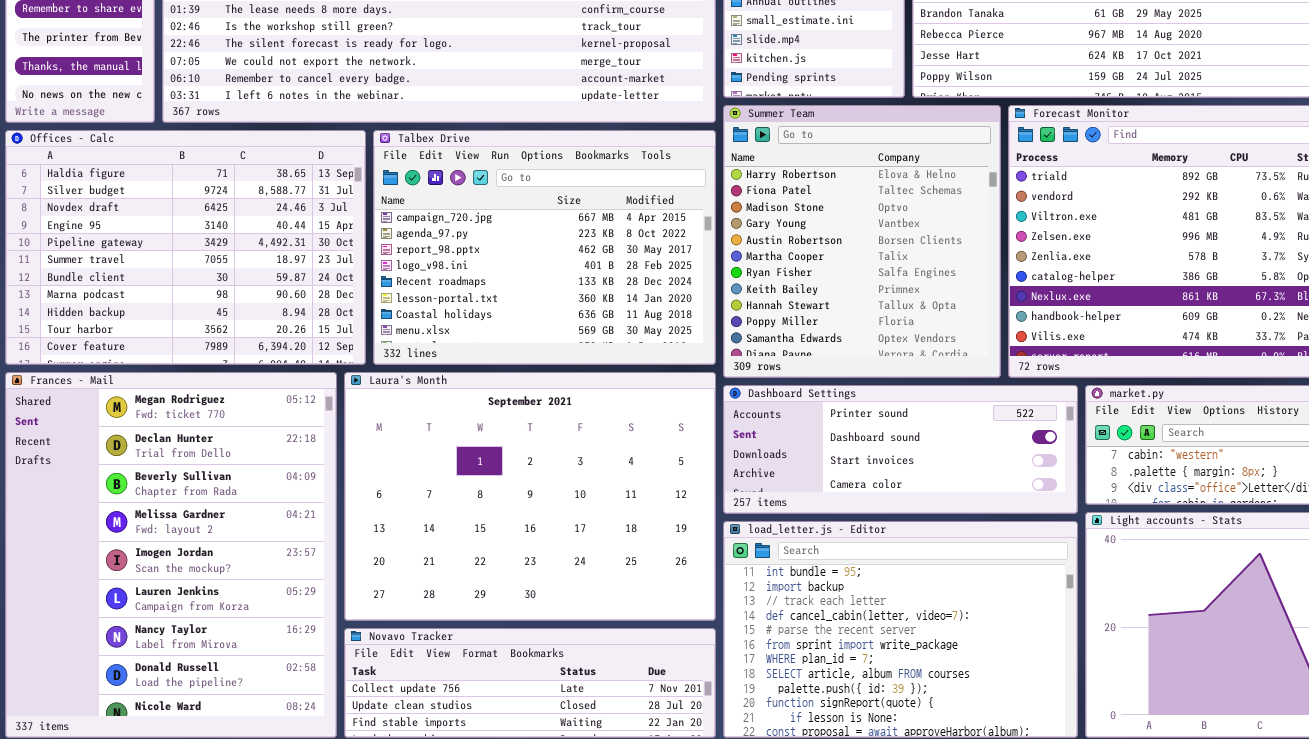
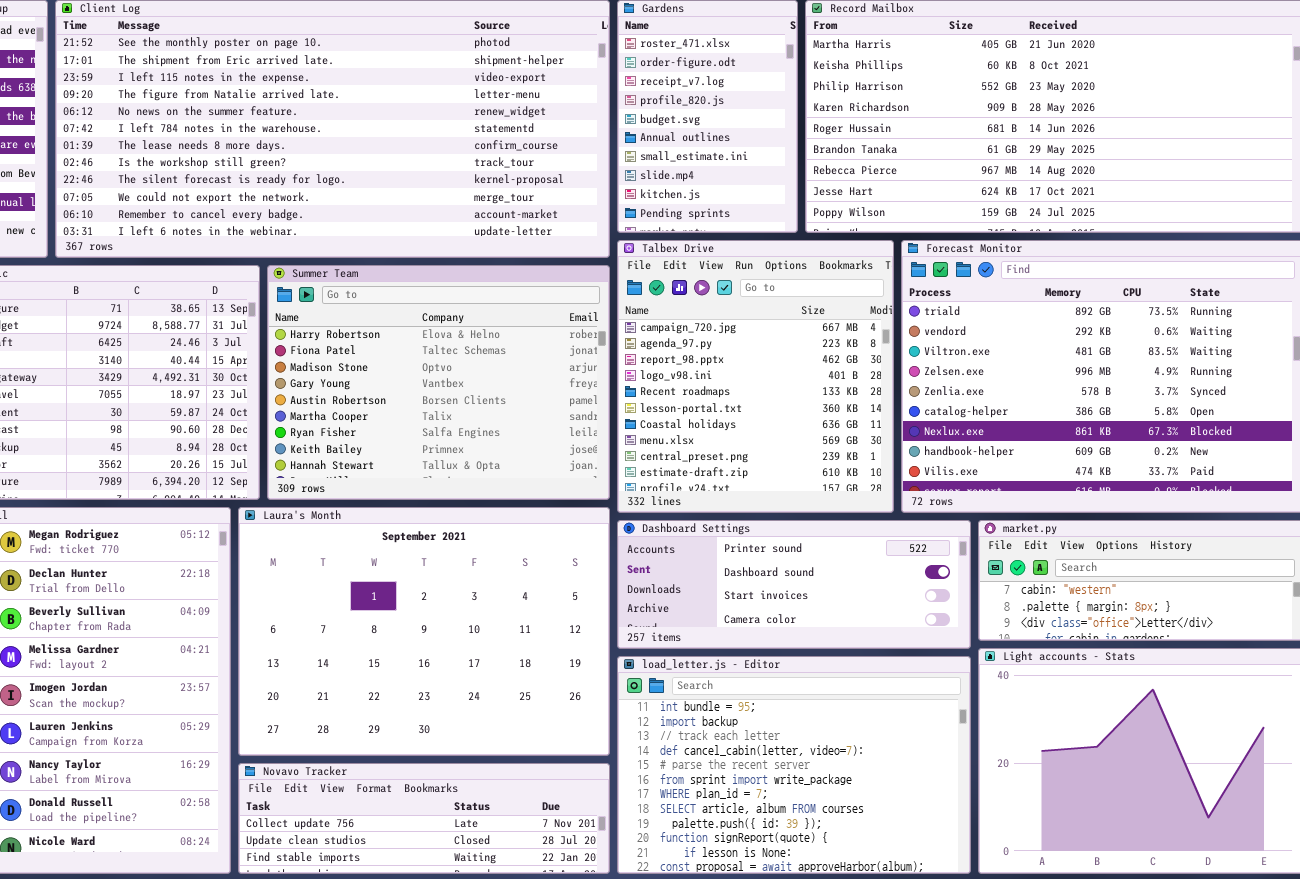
Summer Team: [723,105,1001,378] -> [267,265,610,500], moved, resized
Talbex Drive: [373,130,716,365] -> [617,240,894,513], moved, resized

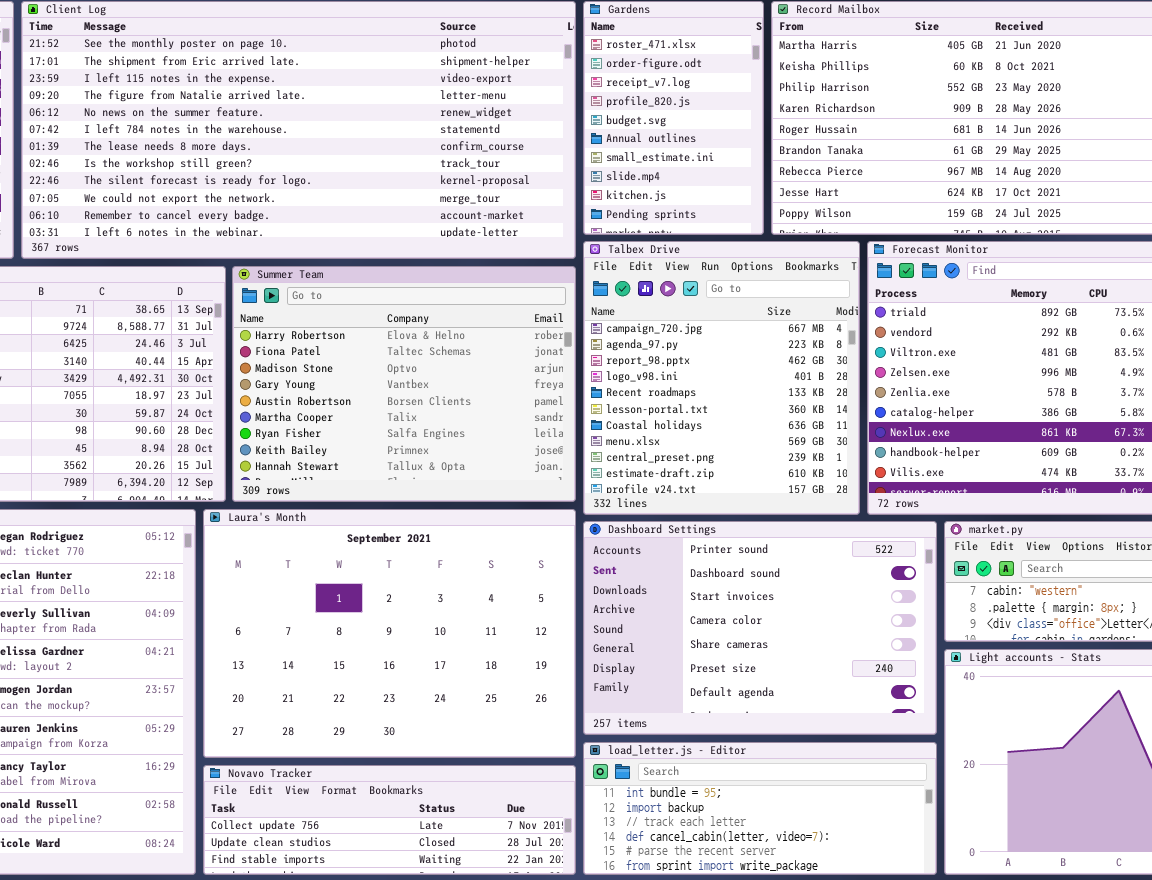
Dashboard Settings: [617,520,971,649] -> [583,521,937,735], resized
load_letter.js - Editor: [617,656,971,874] -> [583,742,937,875], resized

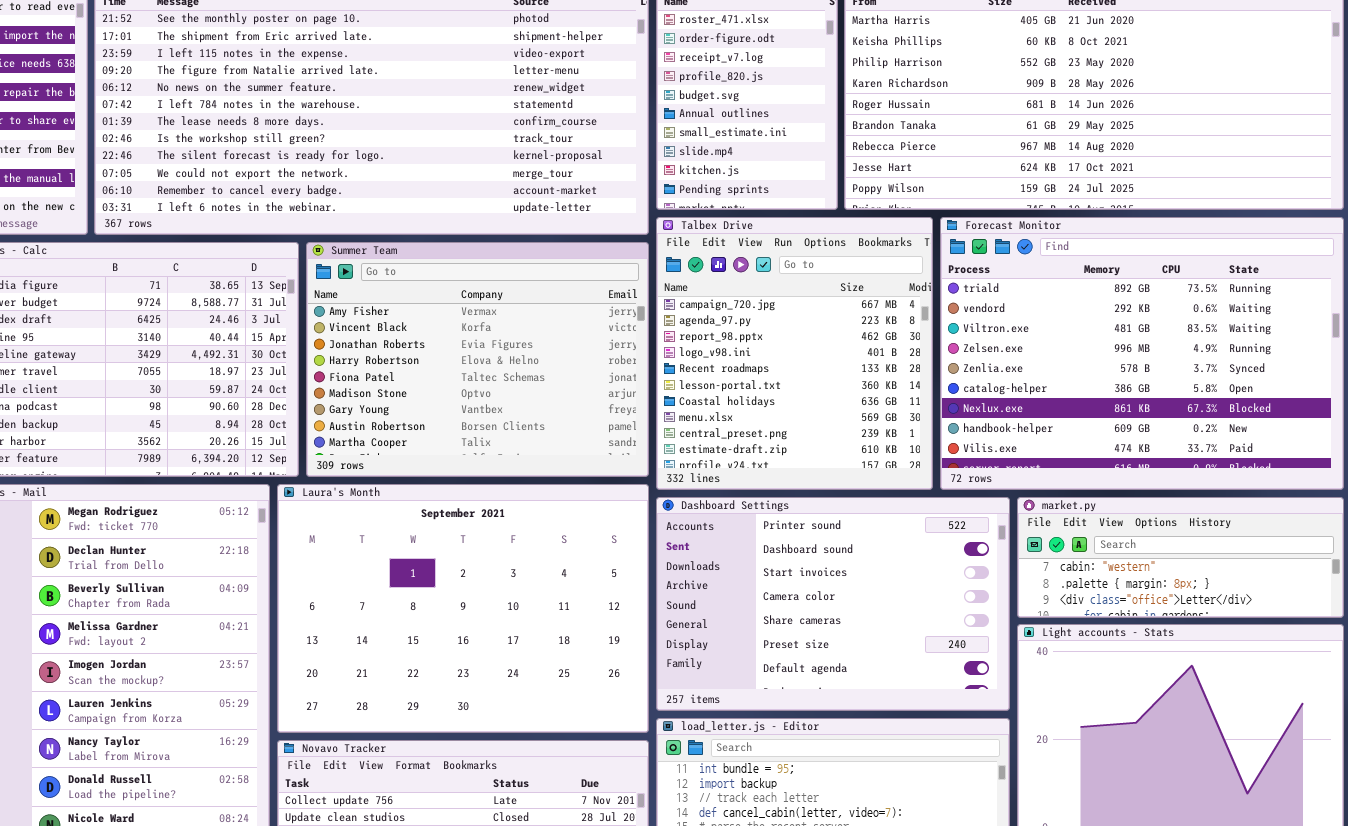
Summer Team: [232,266,576,502] -> [306,242,649,477], scrolled up 3 rows

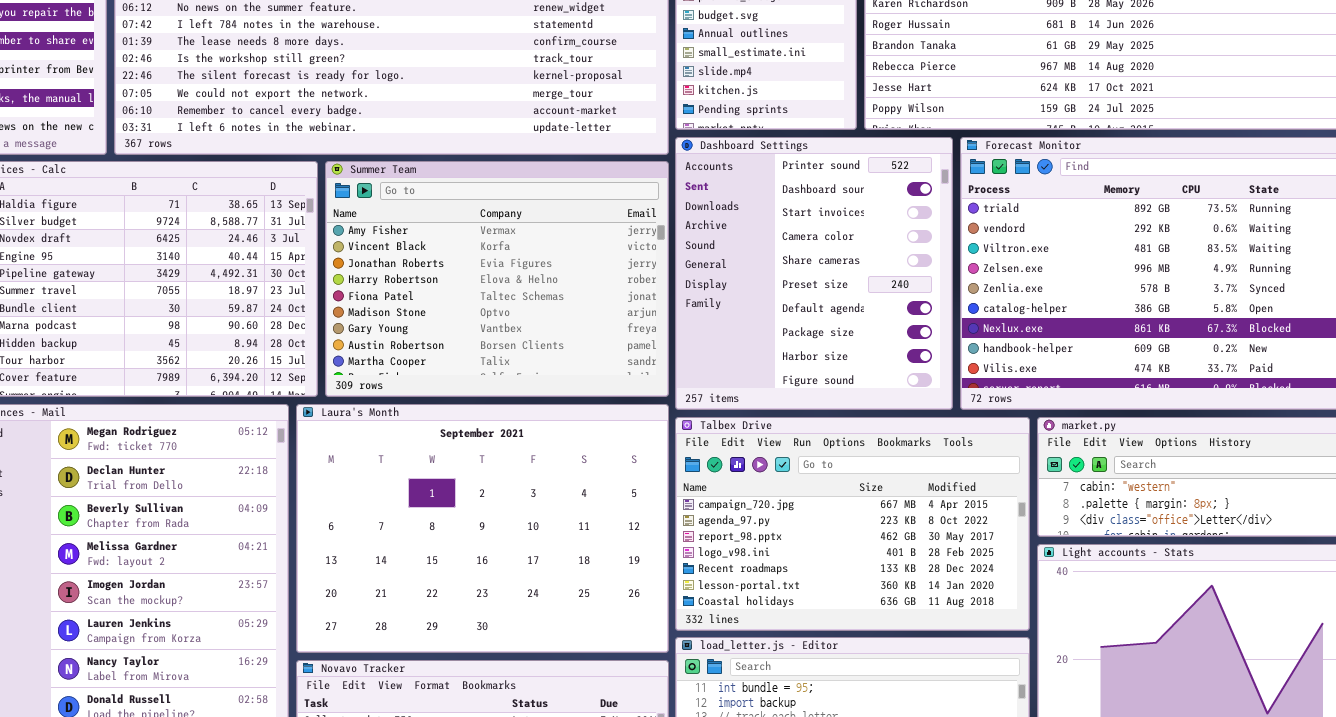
Talbex Drive: [656,217,933,490] -> [675,417,1030,631], moved, resized
Dashboard Settings: [656,497,1010,711] -> [675,137,953,410], moved, resized

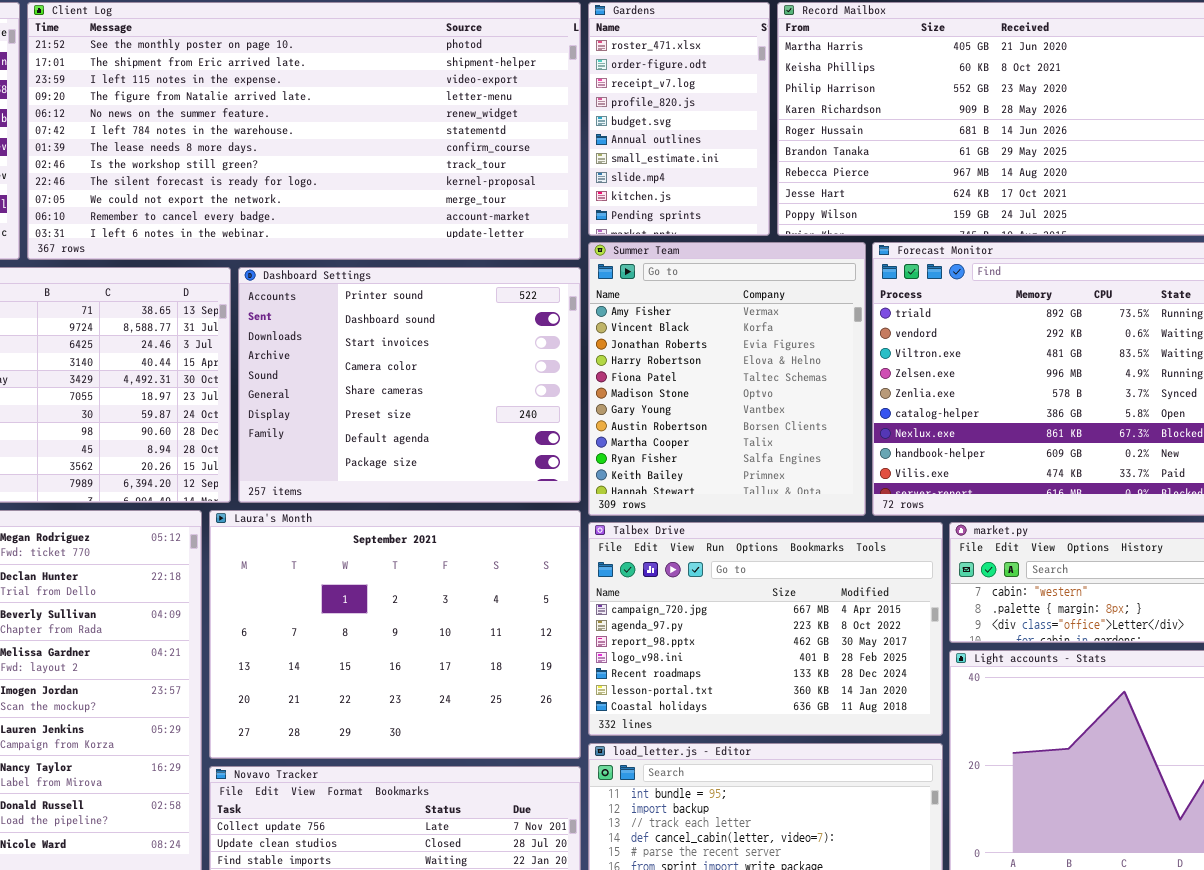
Dashboard Settings: [675,137,953,410] -> [238,267,581,503], moved, resized
Summer Team: [325,161,669,397] -> [588,242,866,516], moved, resized

